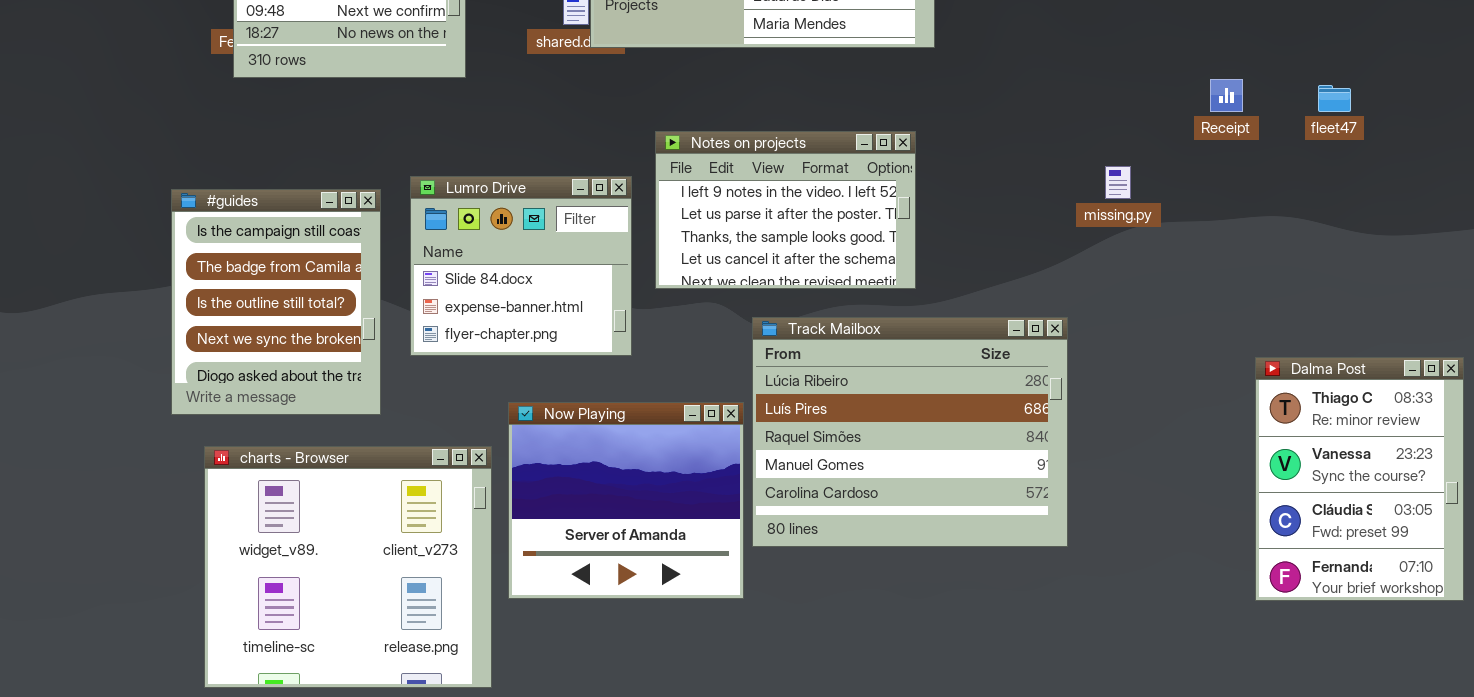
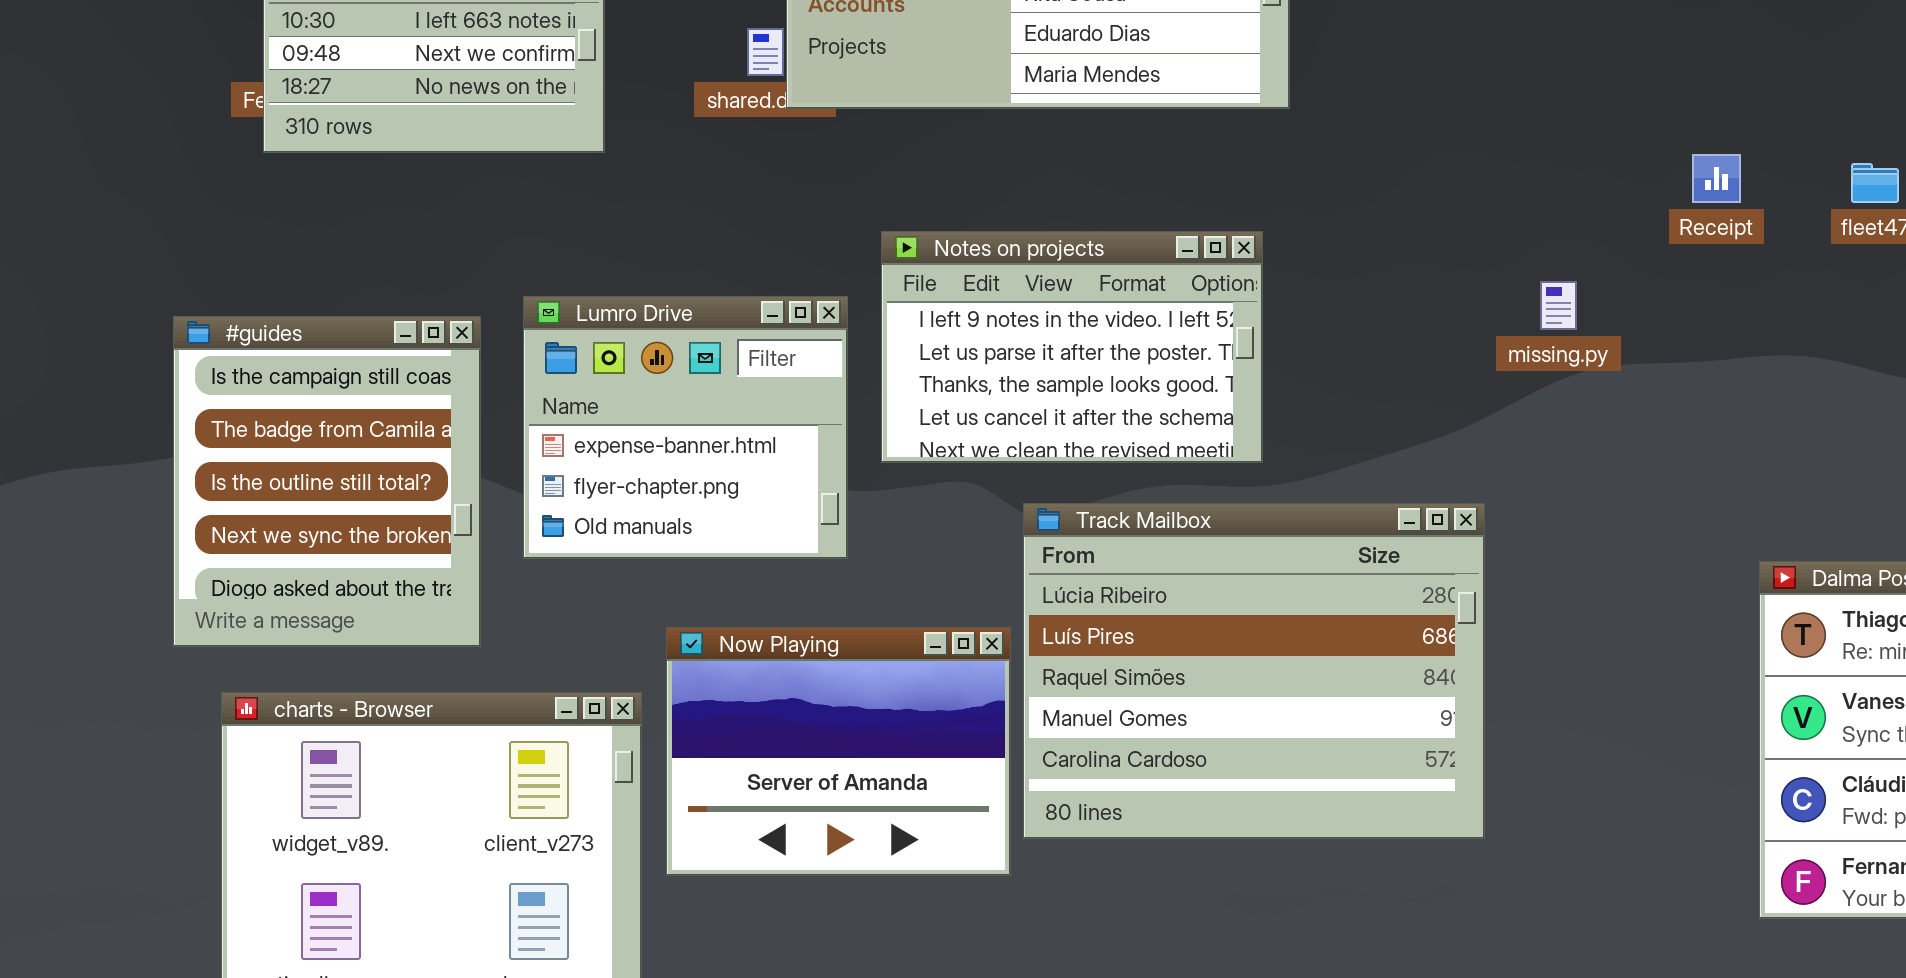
Lumro Drive: [410,176,632,356] -> [523,296,848,559], scrolled down 1 row
Now Playing: [508,402,744,599] -> [666,627,1011,876], resized

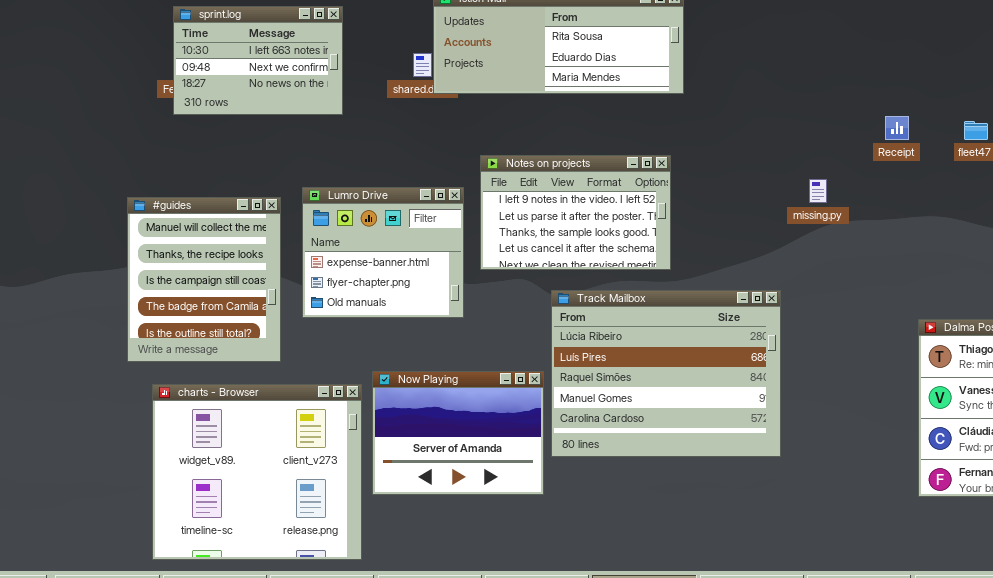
#guides: [173,316,481,647] -> [127,197,281,362], scrolled up 2 rows
Now Playing: [666,627,1011,876] -> [372,371,544,495], moved

